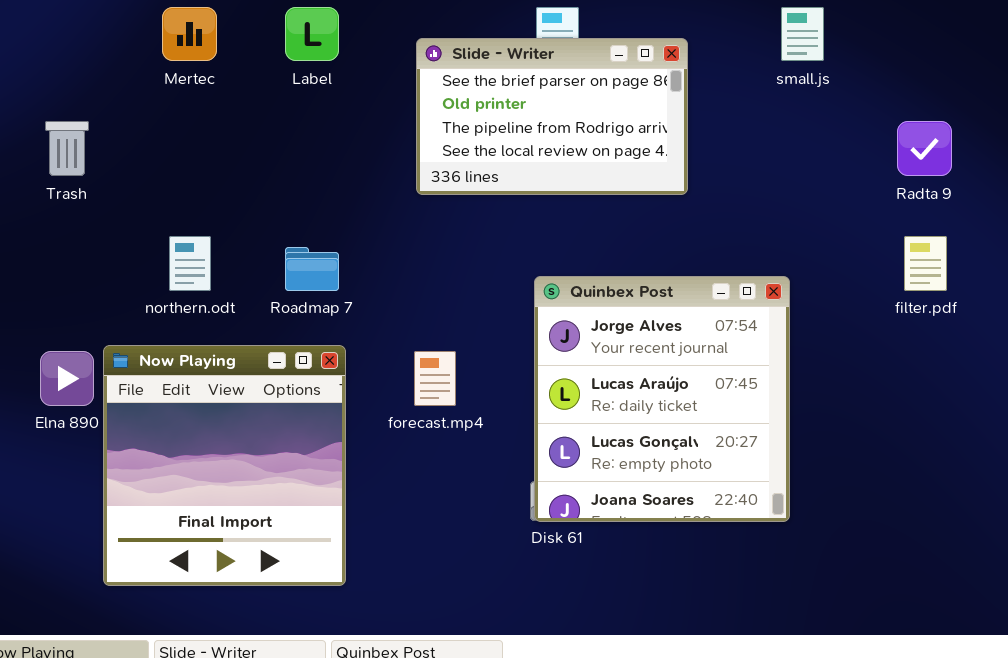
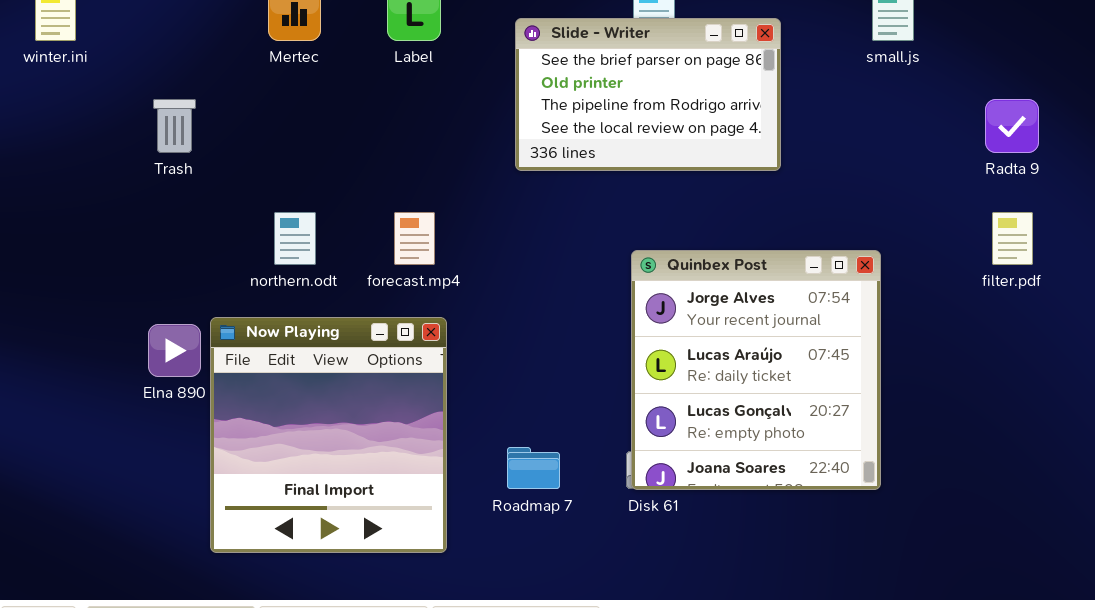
Roadmap 7: [285,247,339,291] -> [507,447,560,489], moved
forecast.mp4: [414,351,456,406] -> [394,212,435,265], moved

